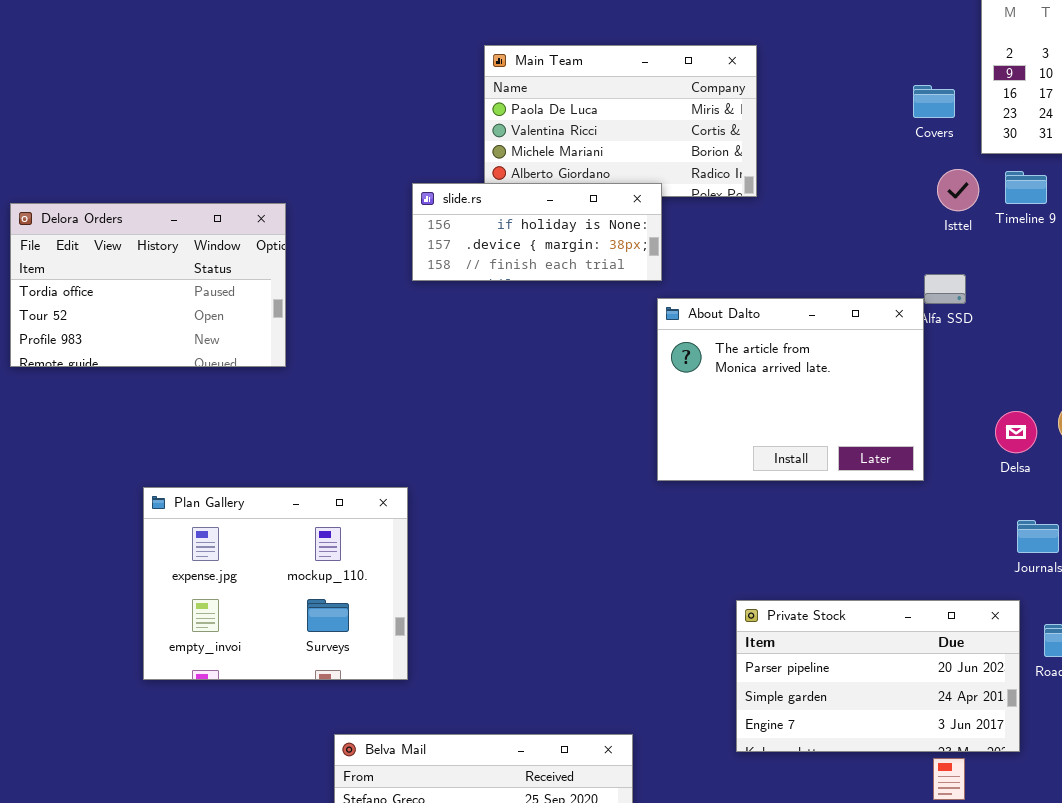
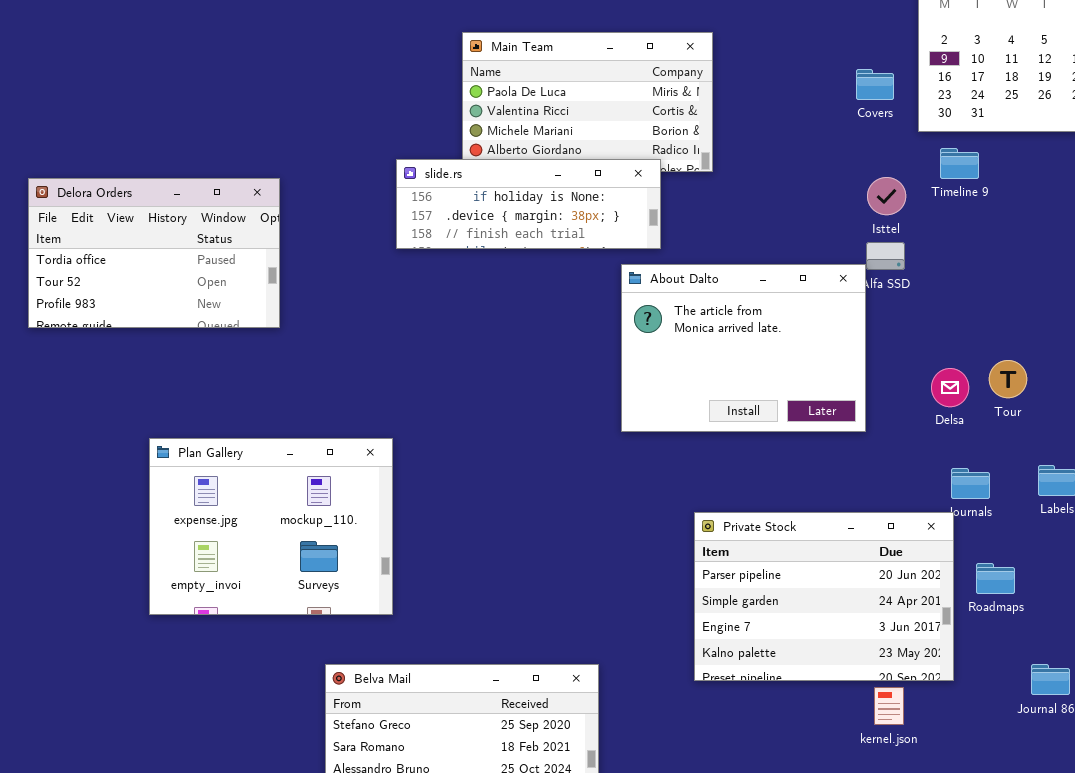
Isttel: [937,169,979,211] -> [867,177,906,215], moved
slide.rs: [412,183,662,281] -> [396,159,661,249], resized
Private Stock: [736,600,1020,752] -> [694,512,954,681], resized

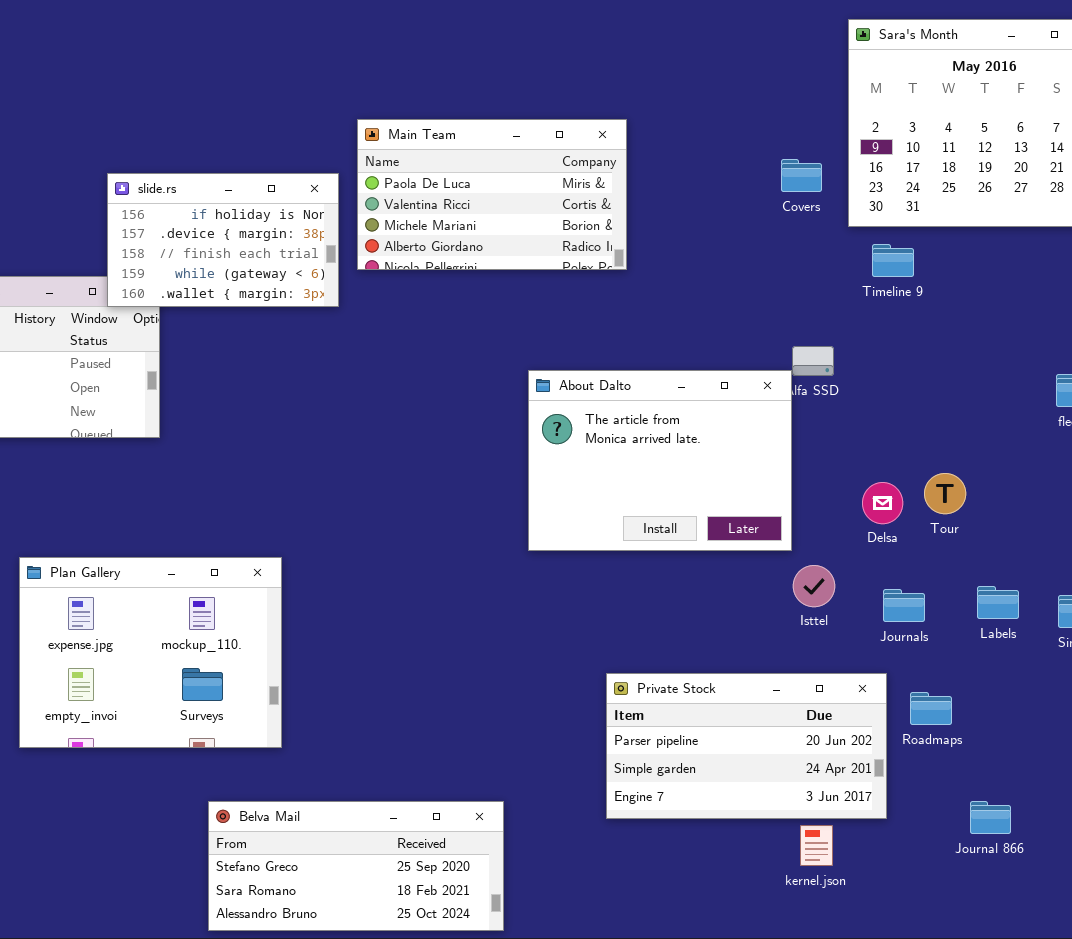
slide.rs: [396,159,661,249] -> [107,173,339,307], moved, resized
Isttel: [867,177,906,215] -> [793,565,835,607], moved
Private Stock: [694,512,954,681] -> [606,673,887,819], resized

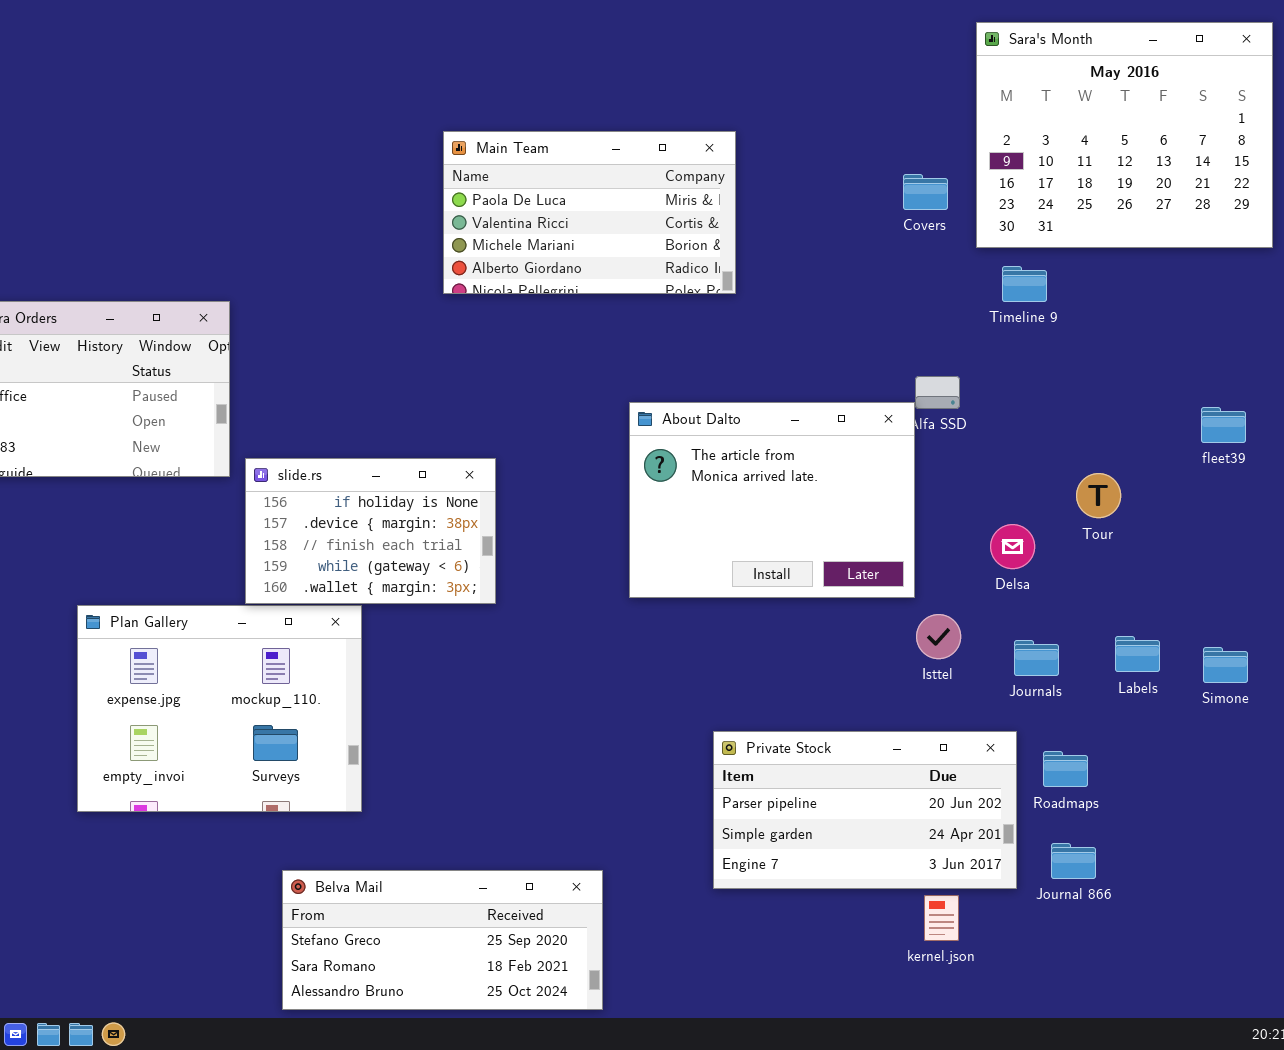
slide.rs: [107,173,339,307] -> [245,458,496,604], moved
Tour: [924,473,966,514] -> [1076,473,1121,518], moved
Journal 866: [970,801,1011,834] -> [1051,843,1096,879], moved

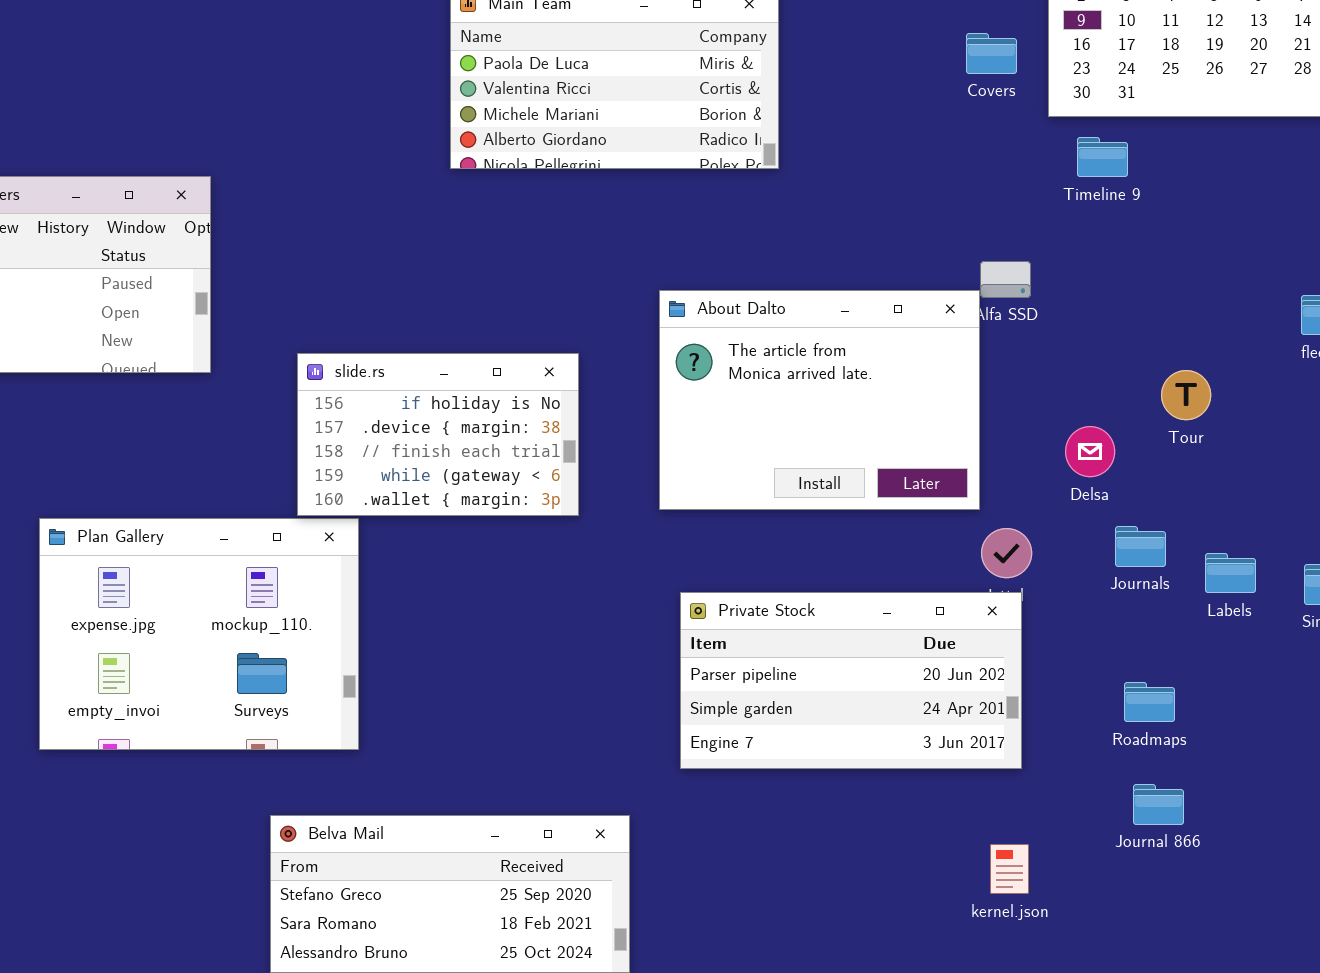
slide.rs: [245,458,496,604] -> [297,353,579,516], moved
Journals: [1014,640,1059,676] -> [1115,526,1166,567], moved
Private Stock: [713,731,1017,889] -> [680,592,1022,769], moved

